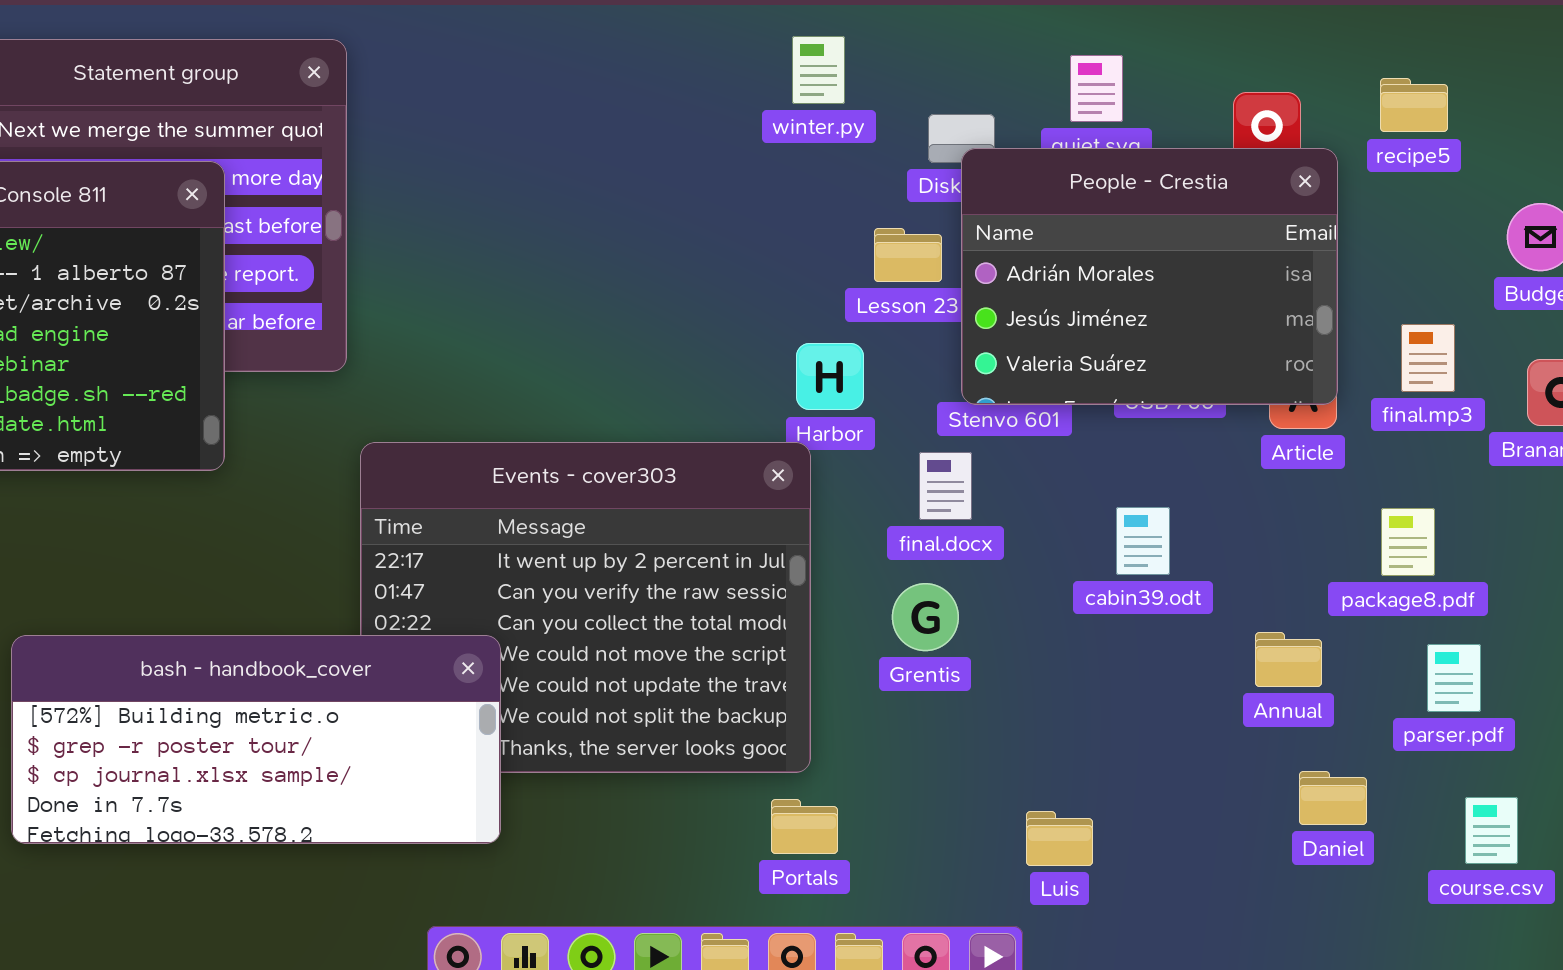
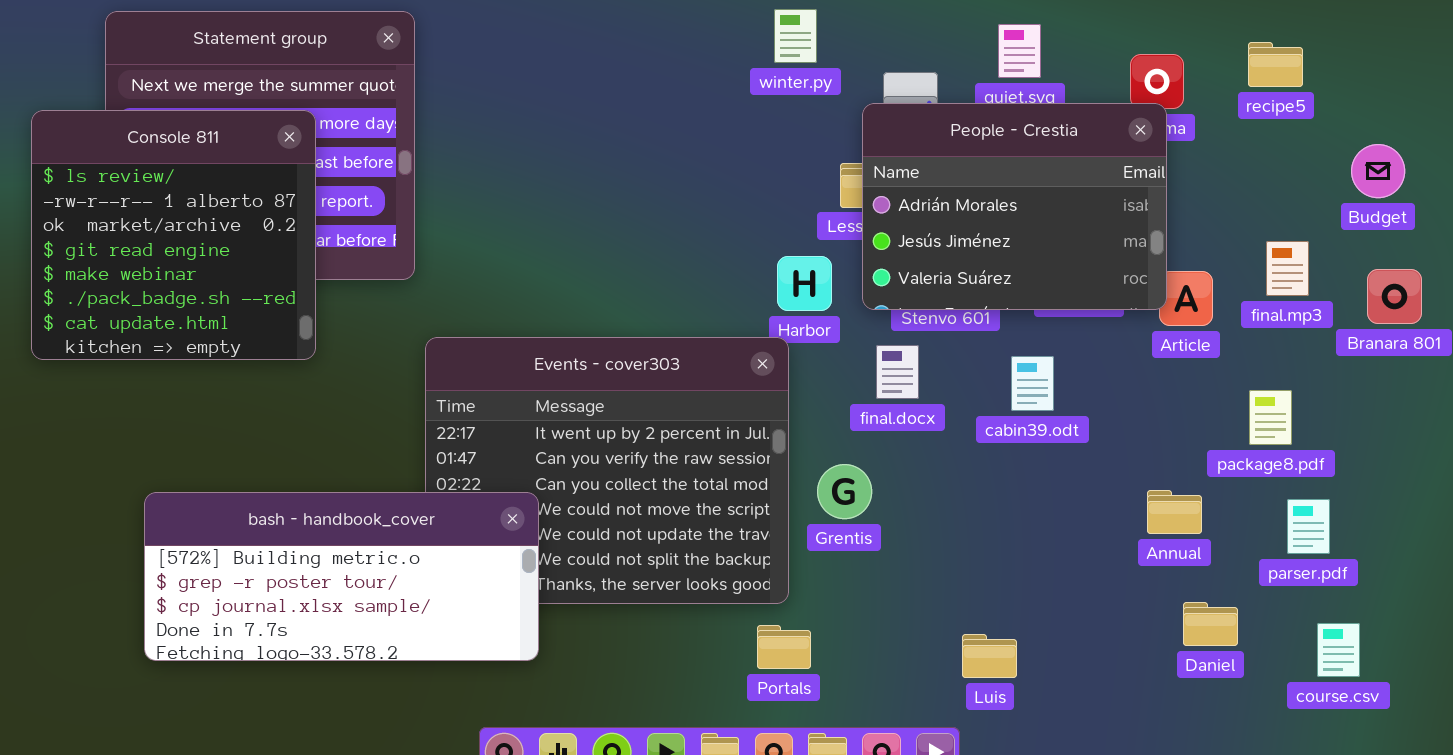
People - Crestia: [961,148,1338,405] -> [862,103,1167,310], moved
cabin39.odt: [1116,507,1170,575] -> [1011,356,1054,411], moved
Grentis: [892,583,959,651] -> [817,464,872,519], moved

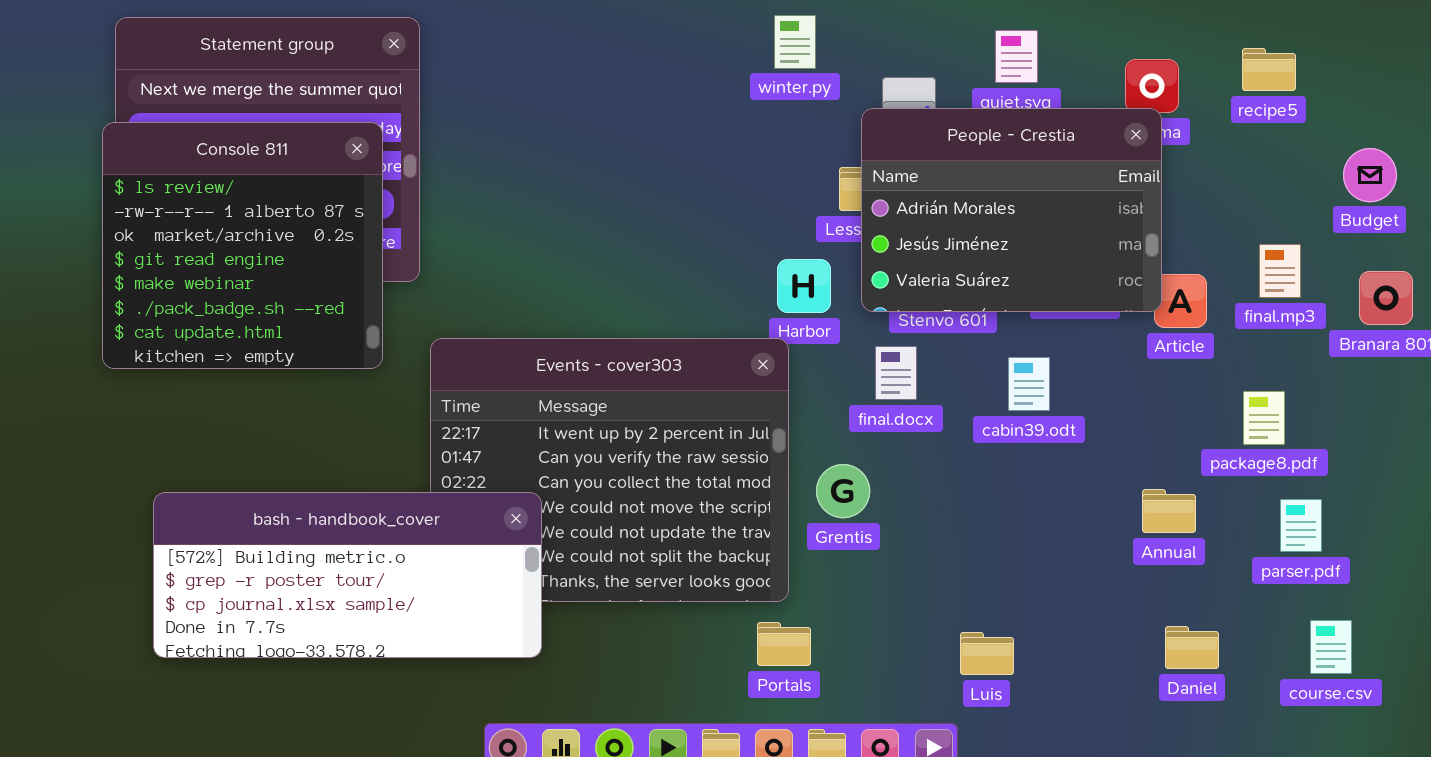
Console 811: [31,110,316,360] -> [102,122,383,369], moved
Daniel: [1183,602,1238,646] -> [1165,626,1219,669], moved

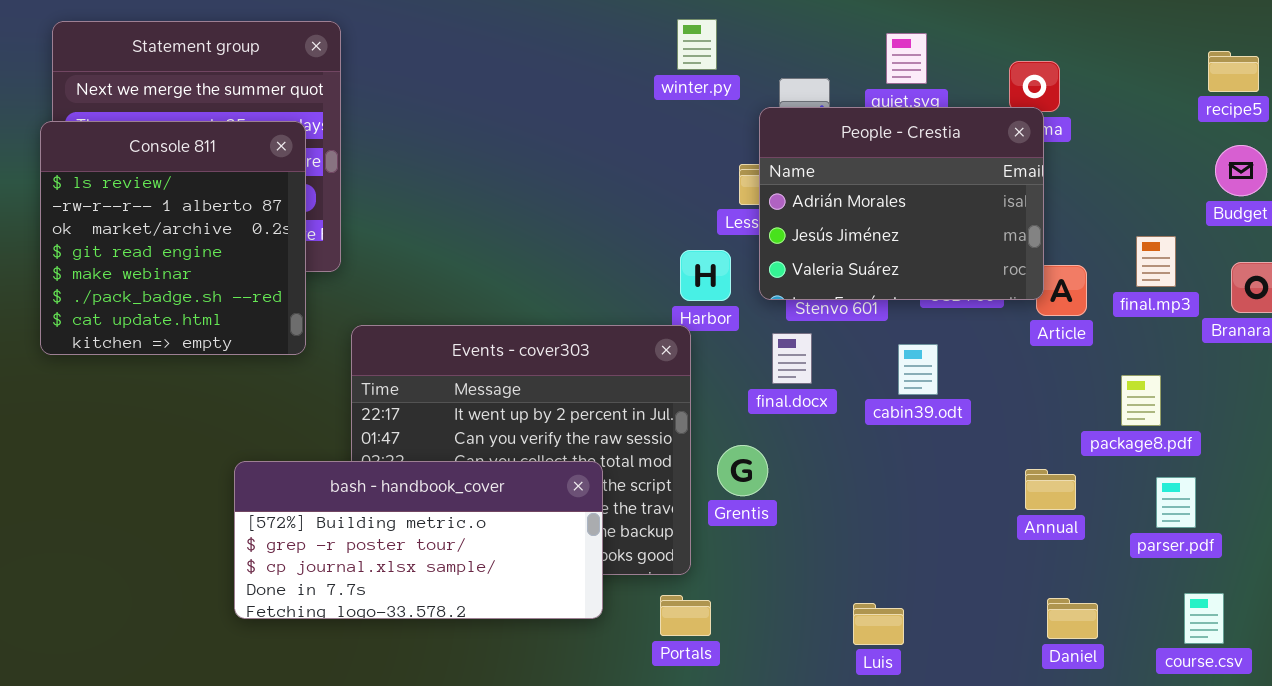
recipe5: [1242,48,1296,91] -> [1208,51,1259,92], moved
bash - handbook_cover: [153,492,542,658] -> [234,461,603,619], moved

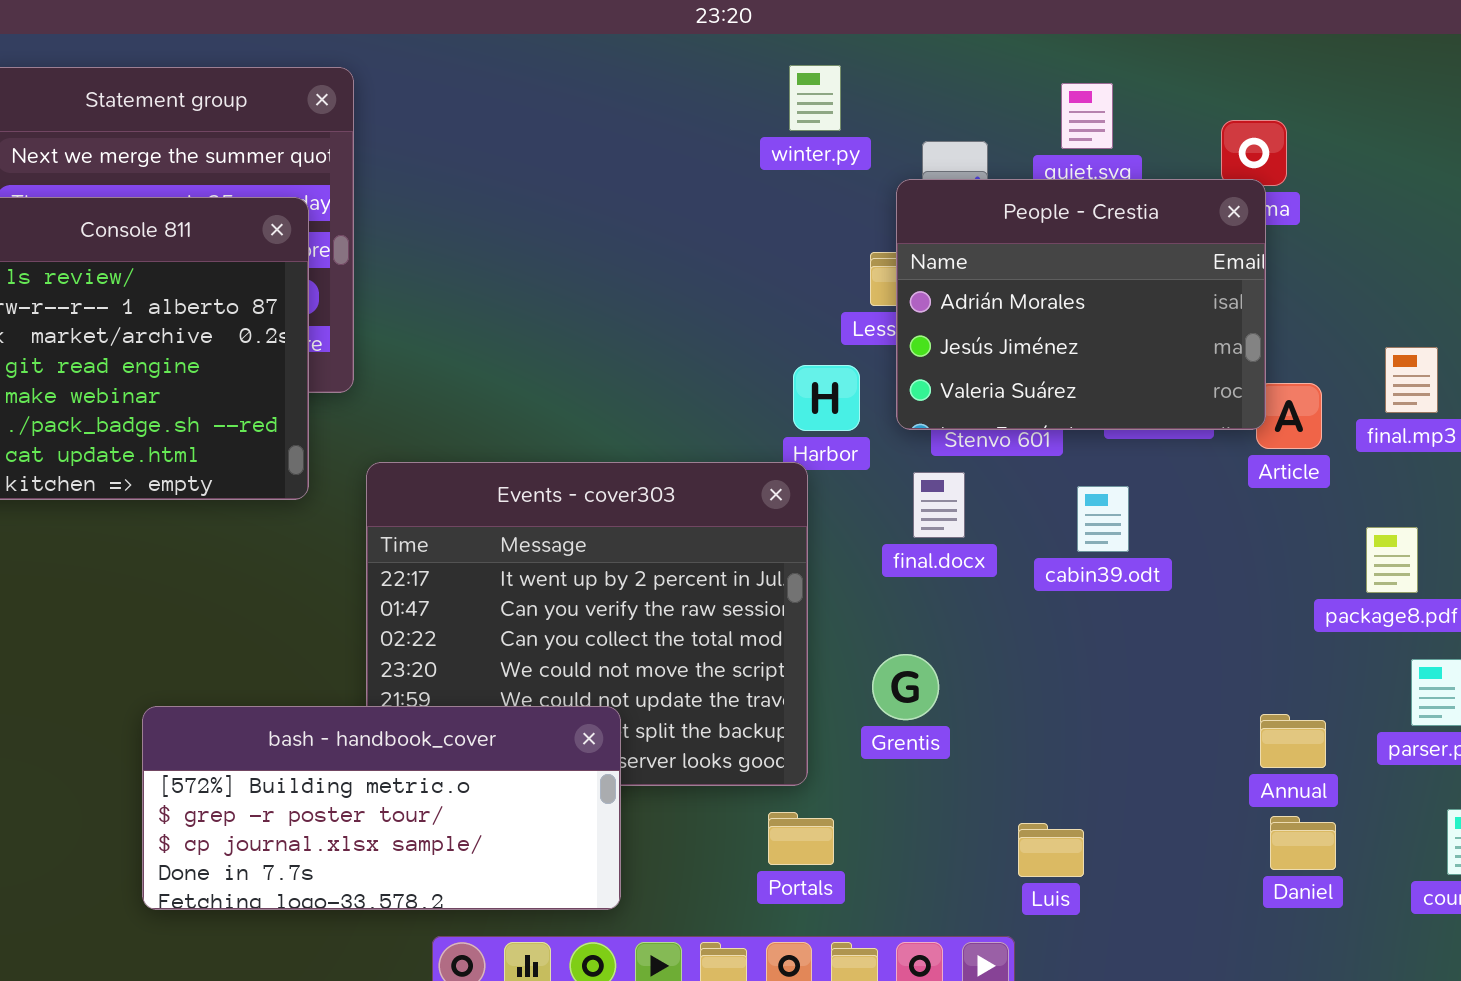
Grentis: [717,445,768,496] -> [872,654,939,720], moved
bash - handbook_cover: [234,461,603,619] -> [142,706,621,910], moved
Annual: [1025,469,1076,510] -> [1260,714,1326,768], moved

